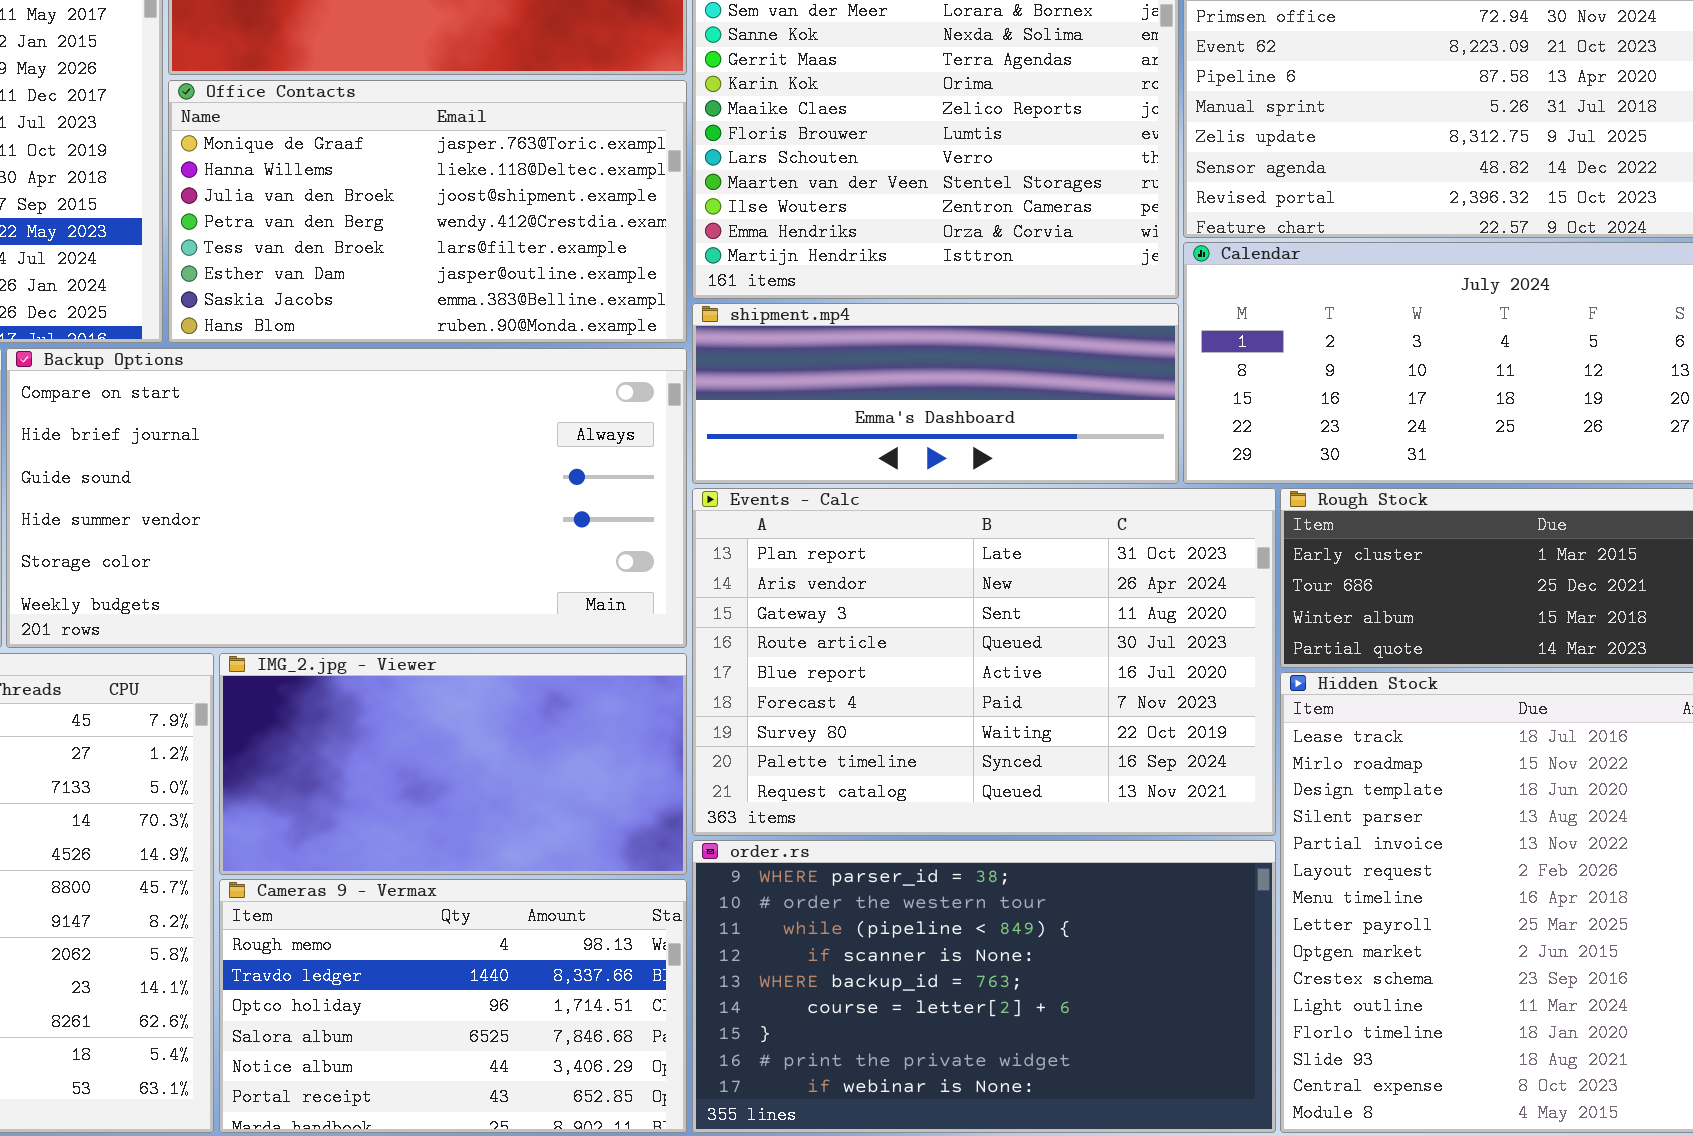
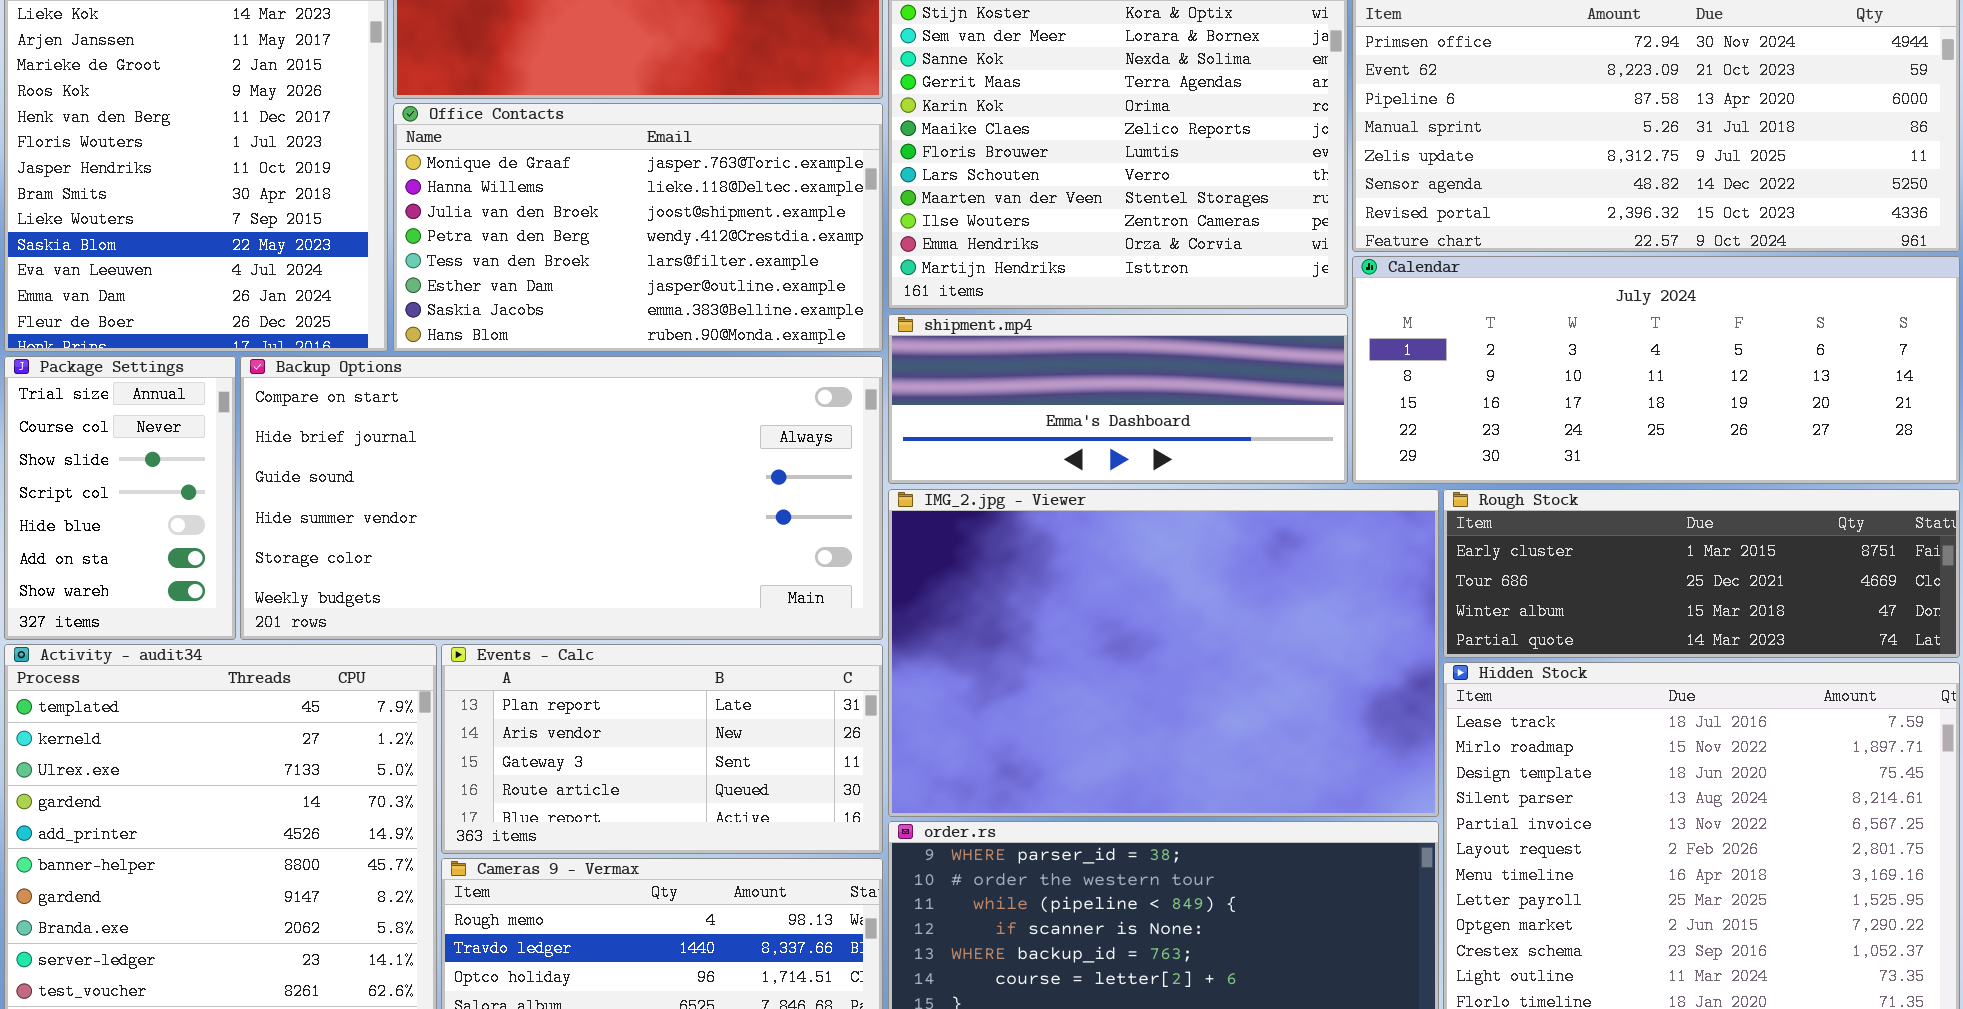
Events - Calc: [692,488,1276,836] -> [441,644,883,854], moved, resized
IMG_2.jpg - Viewer: [219,653,687,875] -> [888,489,1439,817], moved, resized

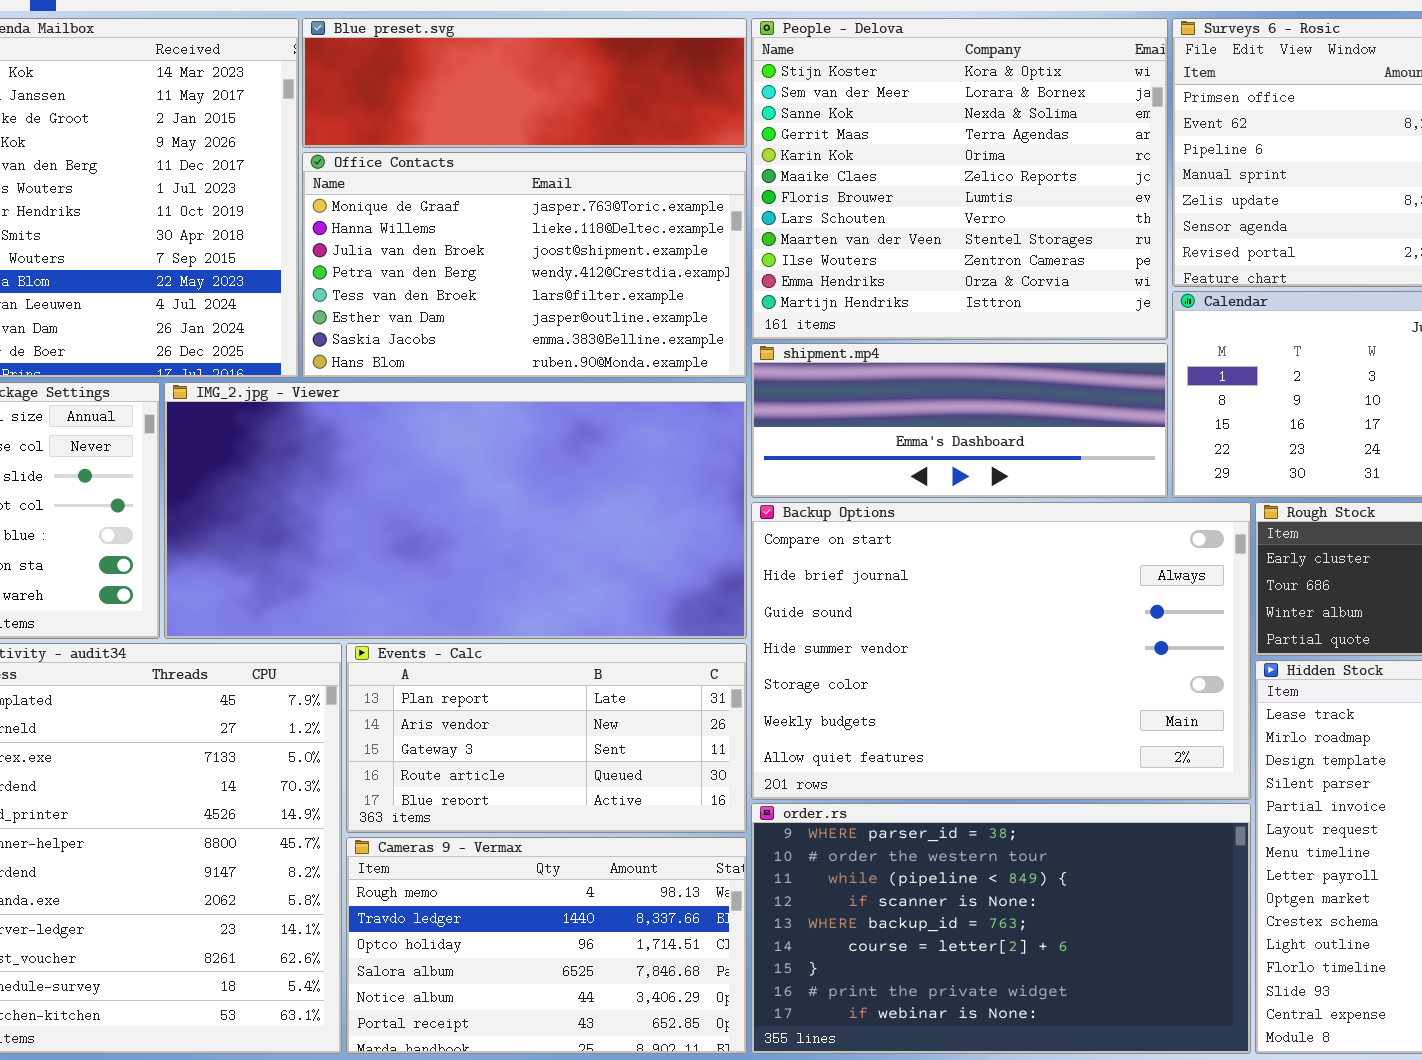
Backup Options: [240,356,883,640] -> [751,502,1251,800], moved, resized
IMG_2.jpg - Viewer: [888,489,1439,817] -> [164,382,747,639], moved, resized

